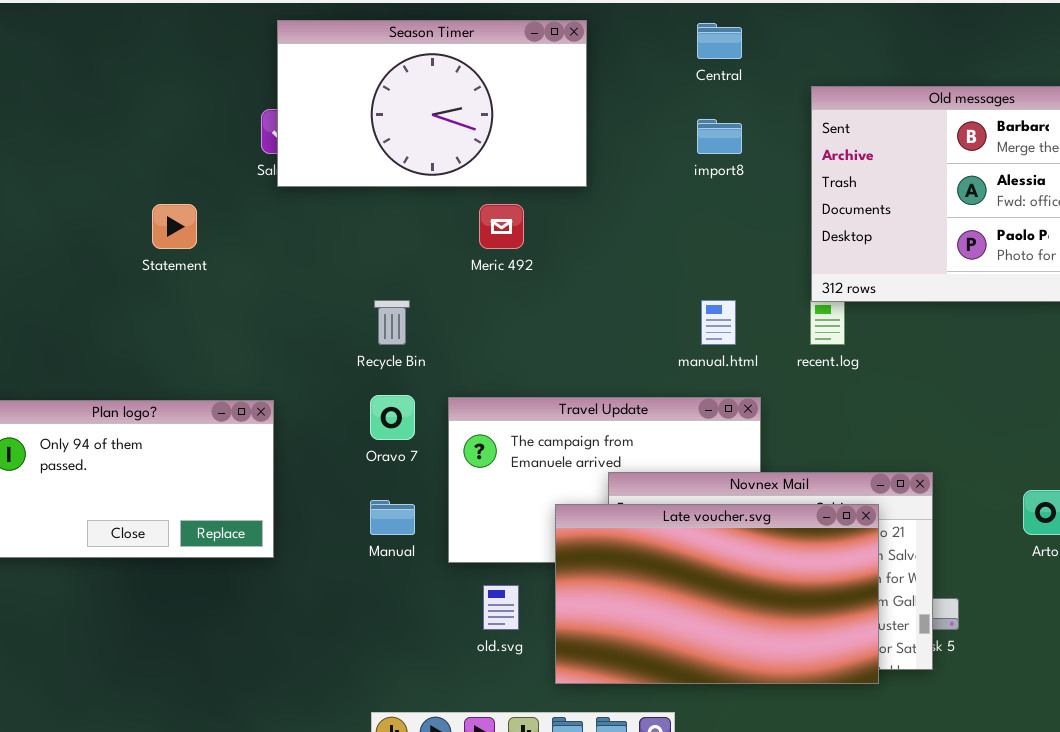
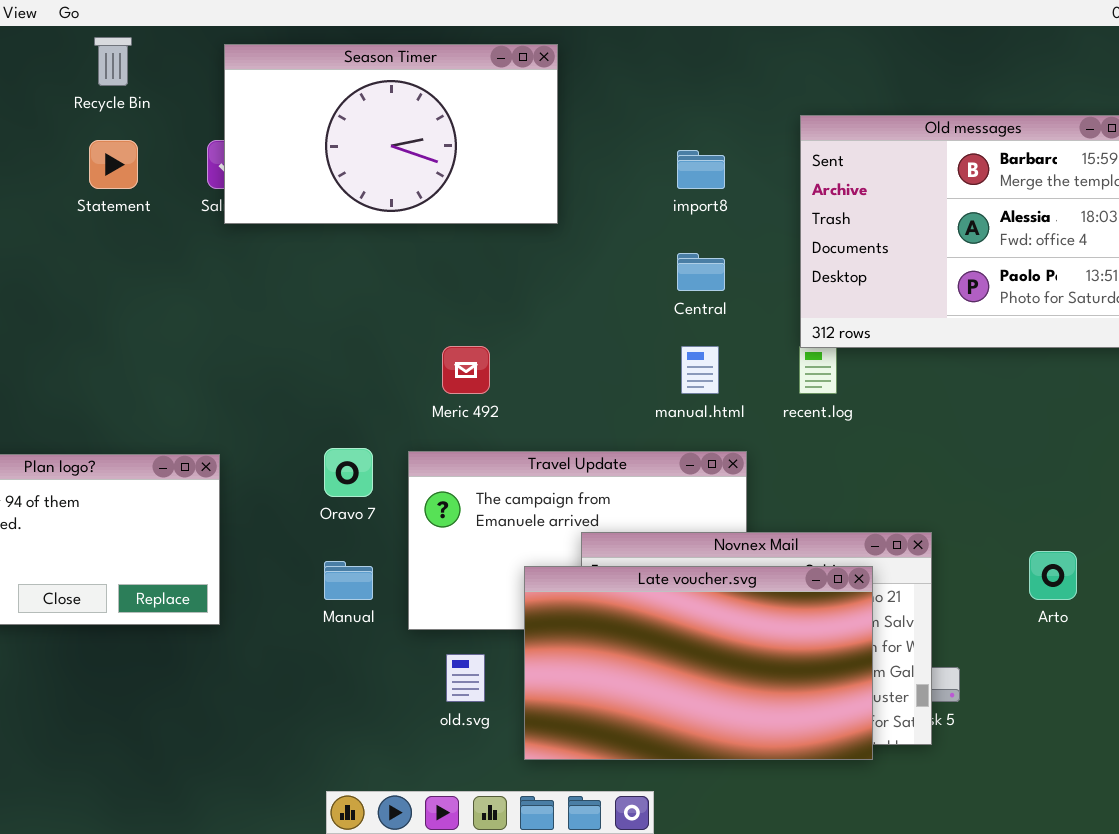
Central: [697,23,742,59] -> [677,253,725,291], moved
Statement: [152,204,197,249] -> [89,140,138,189], moved
Meric 492: [479,204,524,249] -> [442,346,490,394], moved
Recycle Bin: [374,300,410,345] -> [94,37,132,86], moved

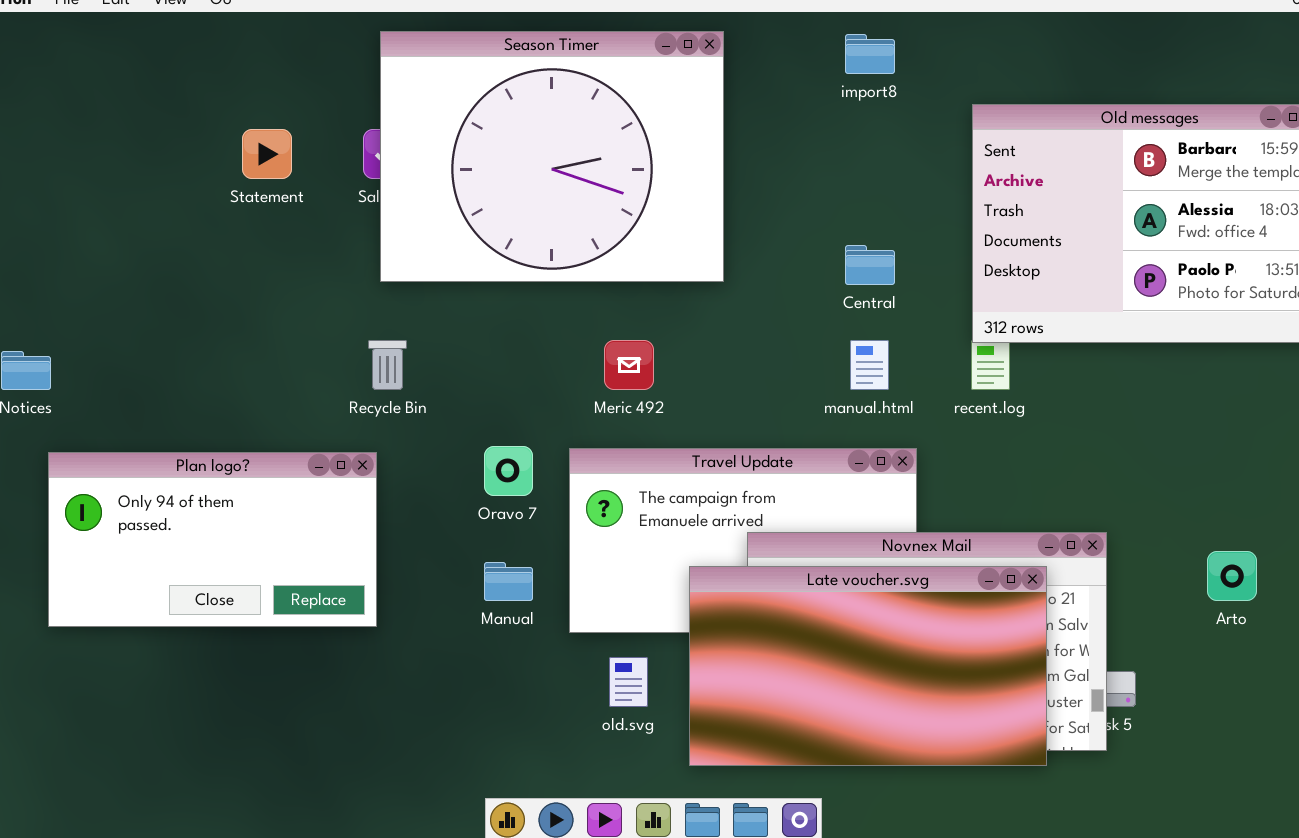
Recycle Bin: [94,37,132,86] -> [368,340,407,390], moved
Season Timer: [224,44,558,224] -> [380,31,724,282], resized
import8: [677,150,725,189] -> [845,34,895,74], moved

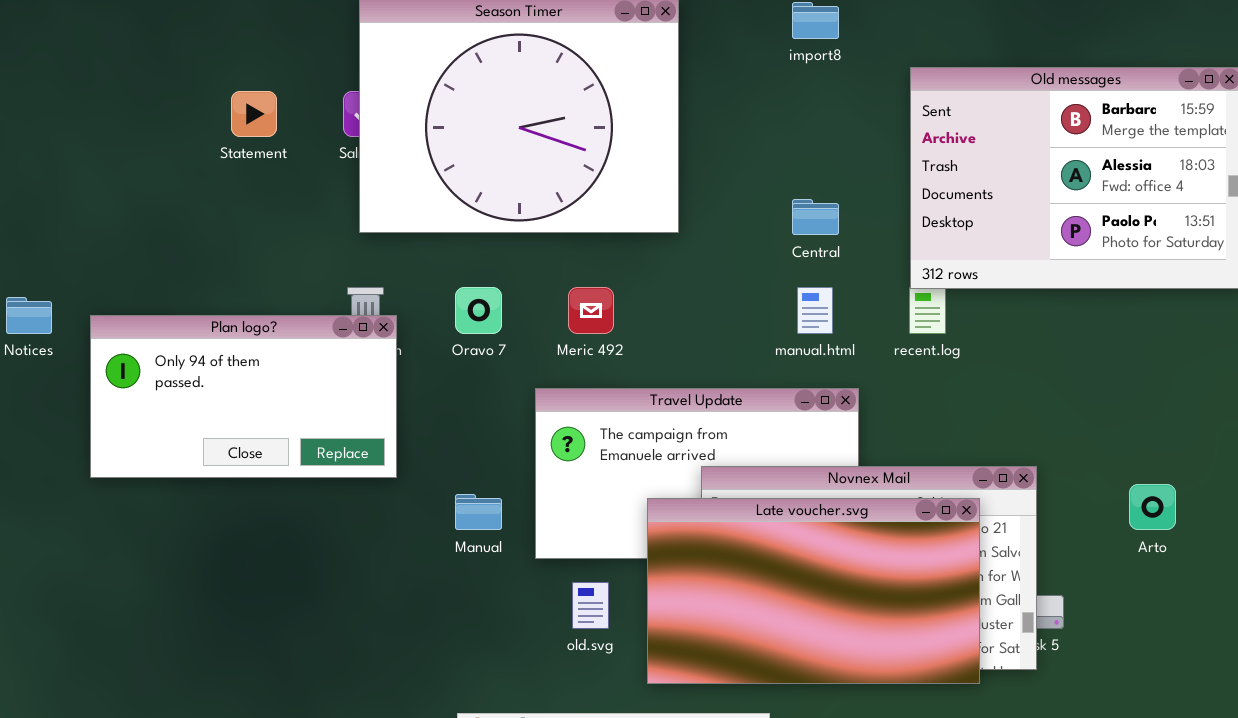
Oravo 7: [484,446,533,496] -> [455,287,502,334], moved
Plan logo?: [48,452,377,627] -> [90,315,397,478], moved

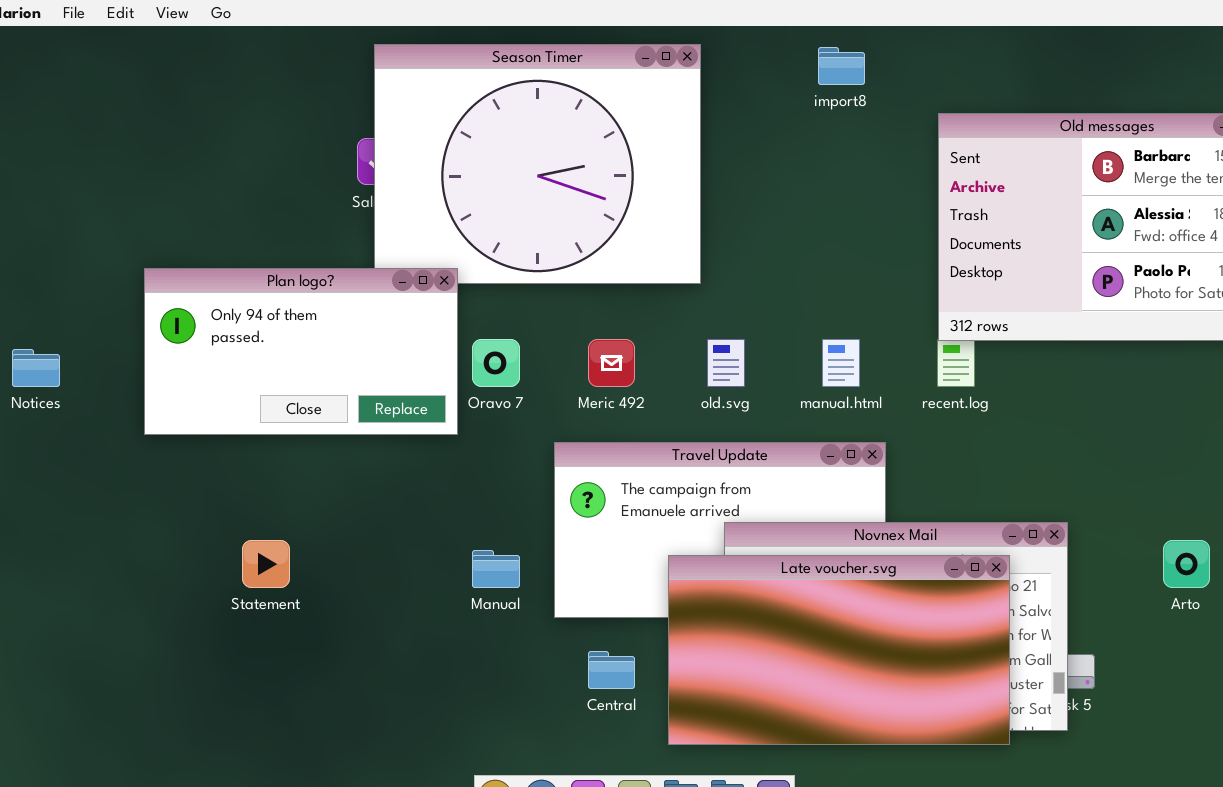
Statement: [231,91,277,137] -> [242,540,290,588], moved
Central: [792,199,839,235] -> [588,651,635,689], moved
Plan logo?: [90,315,397,478] -> [144,268,458,435], moved
old.svg: [572,582,609,629] -> [707,339,745,387], moved

